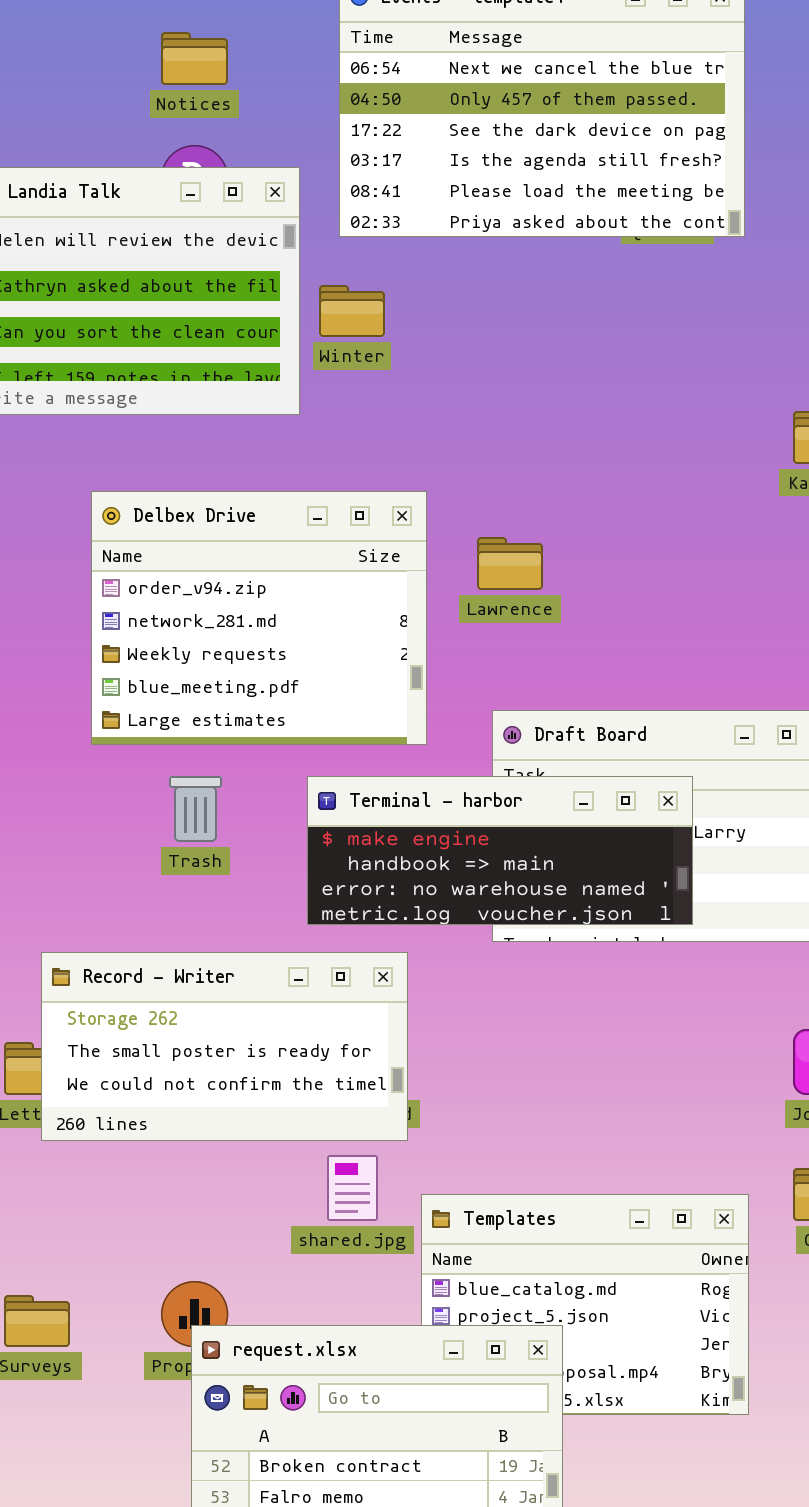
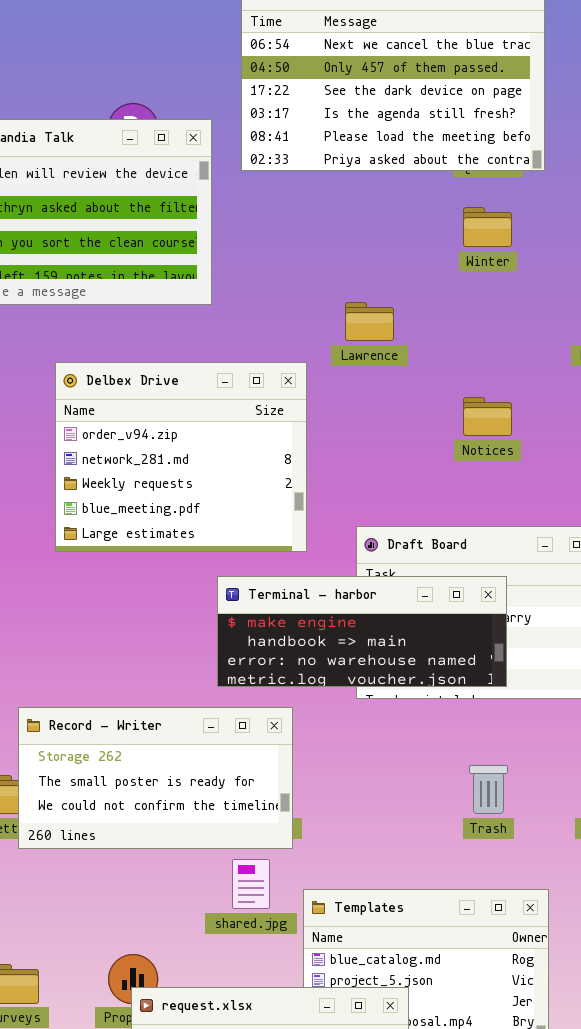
Notices: [161,32,228,85] -> [463,397,512,436], moved
Winter: [319,285,385,337] -> [463,207,512,247], moved
Lawrence: [477,537,543,590] -> [345,302,394,341], moved
Trash: [169,776,222,842] -> [469,765,508,814], moved

